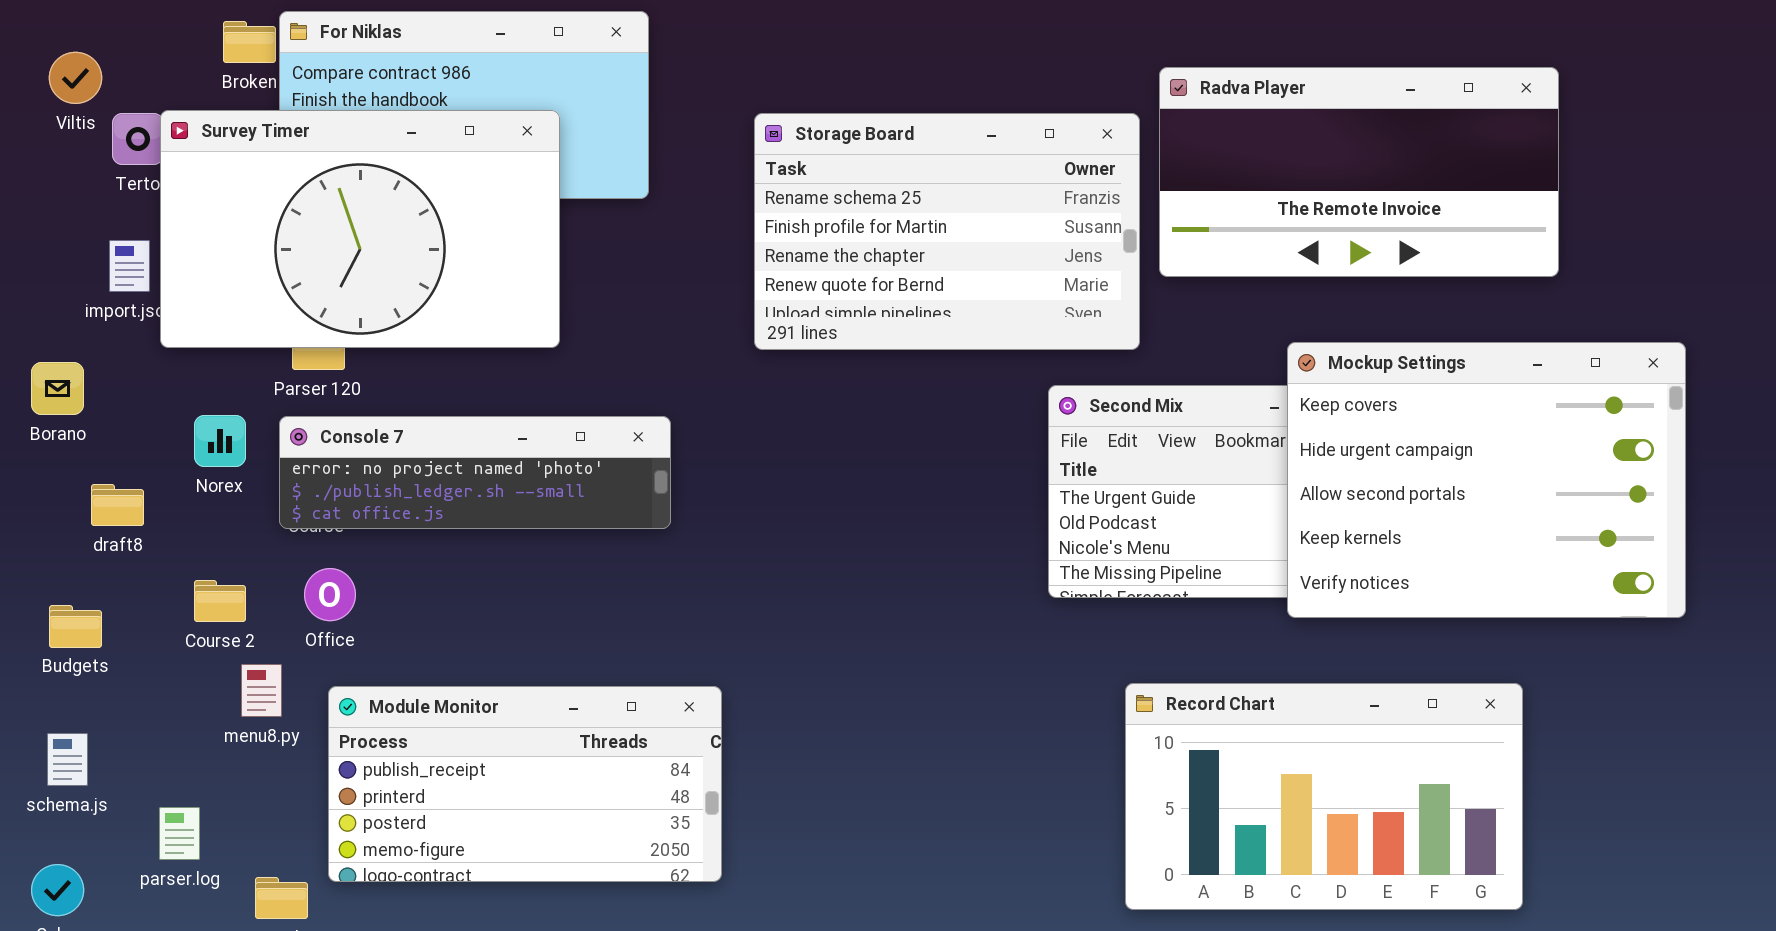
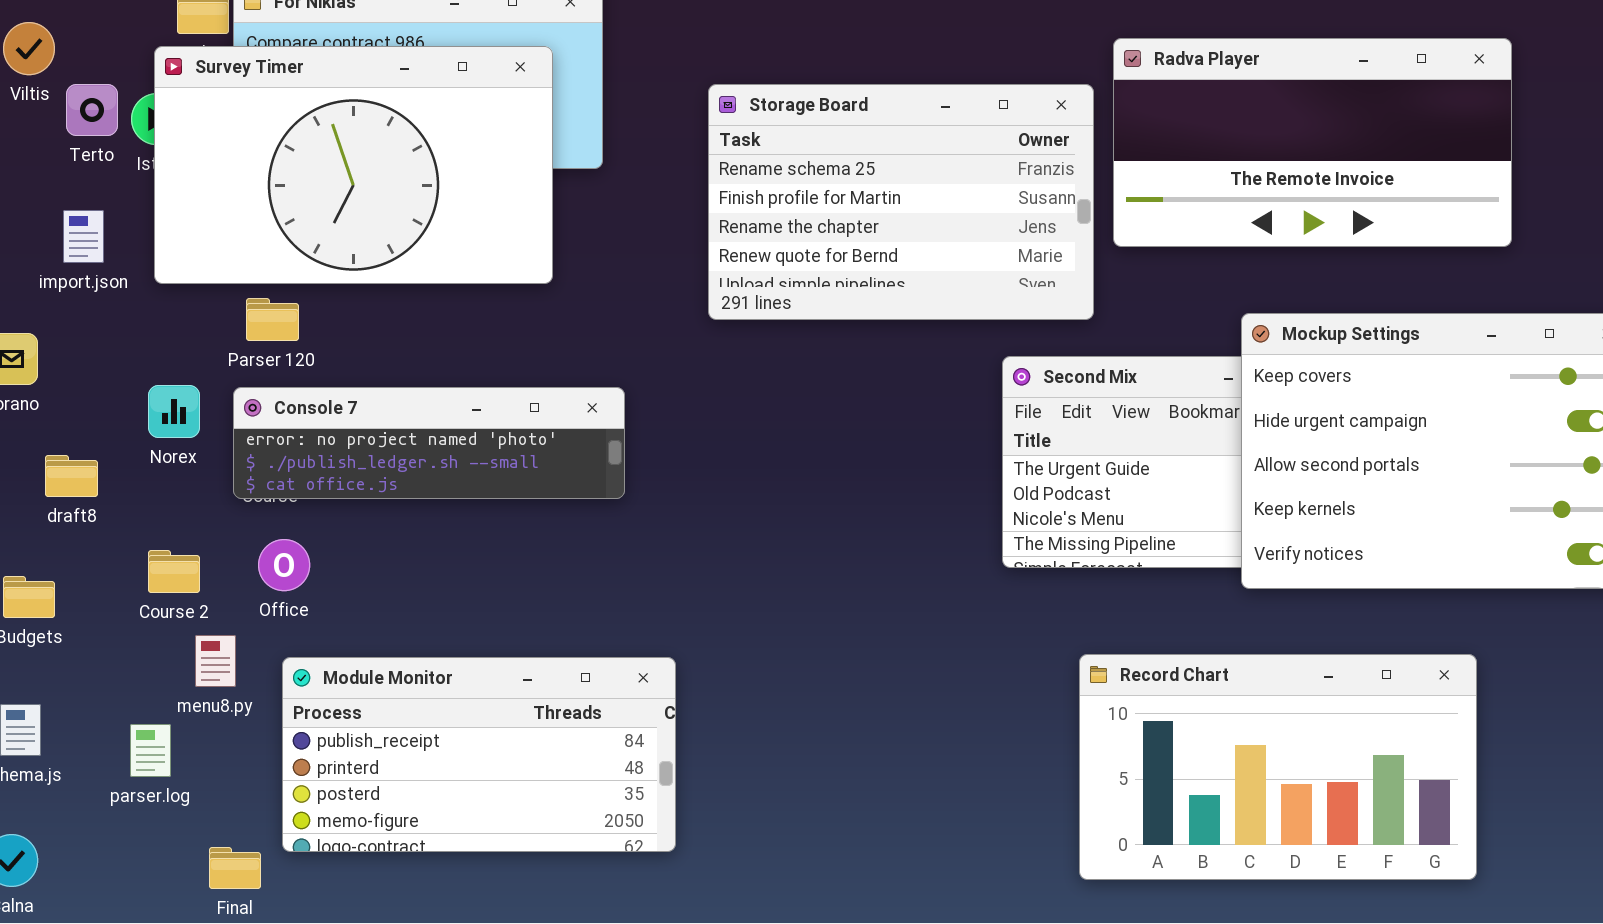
Survey Timer: [160,110,560,348] -> [154,46,553,284], moved
parser.log: [159,807,200,860] -> [130,724,171,777], moved

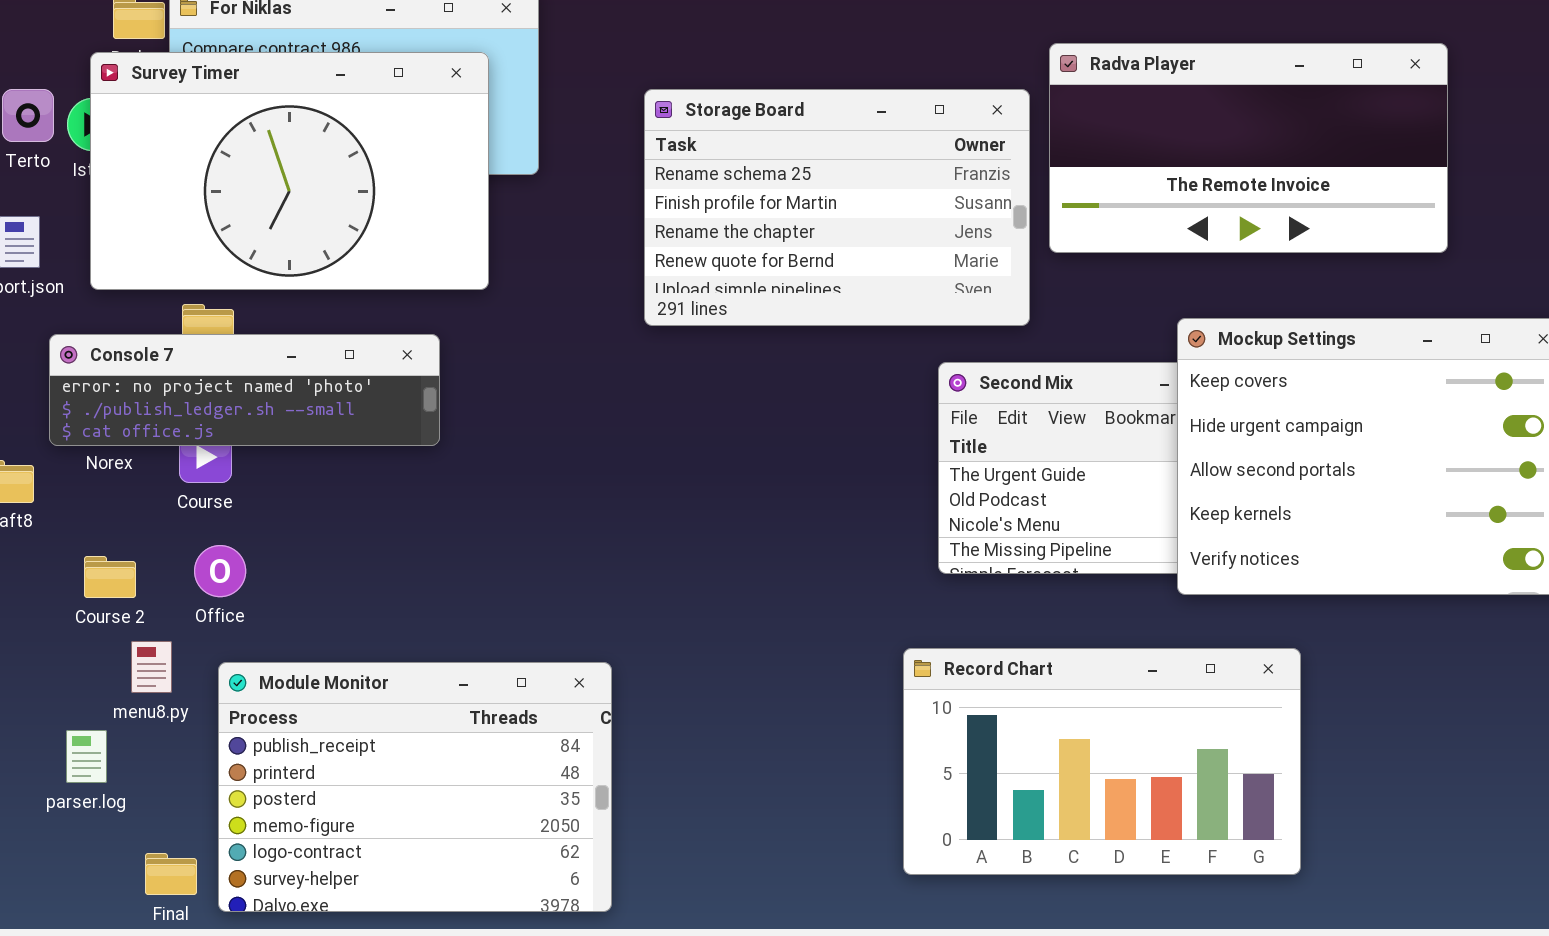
Console 7: [233,387,625,499] -> [49,334,440,446], moved
Record Chart: [1079,654,1477,880] -> [903,648,1301,875], moved
Module Monitor: [282,657,676,852] -> [218,662,612,912], resized

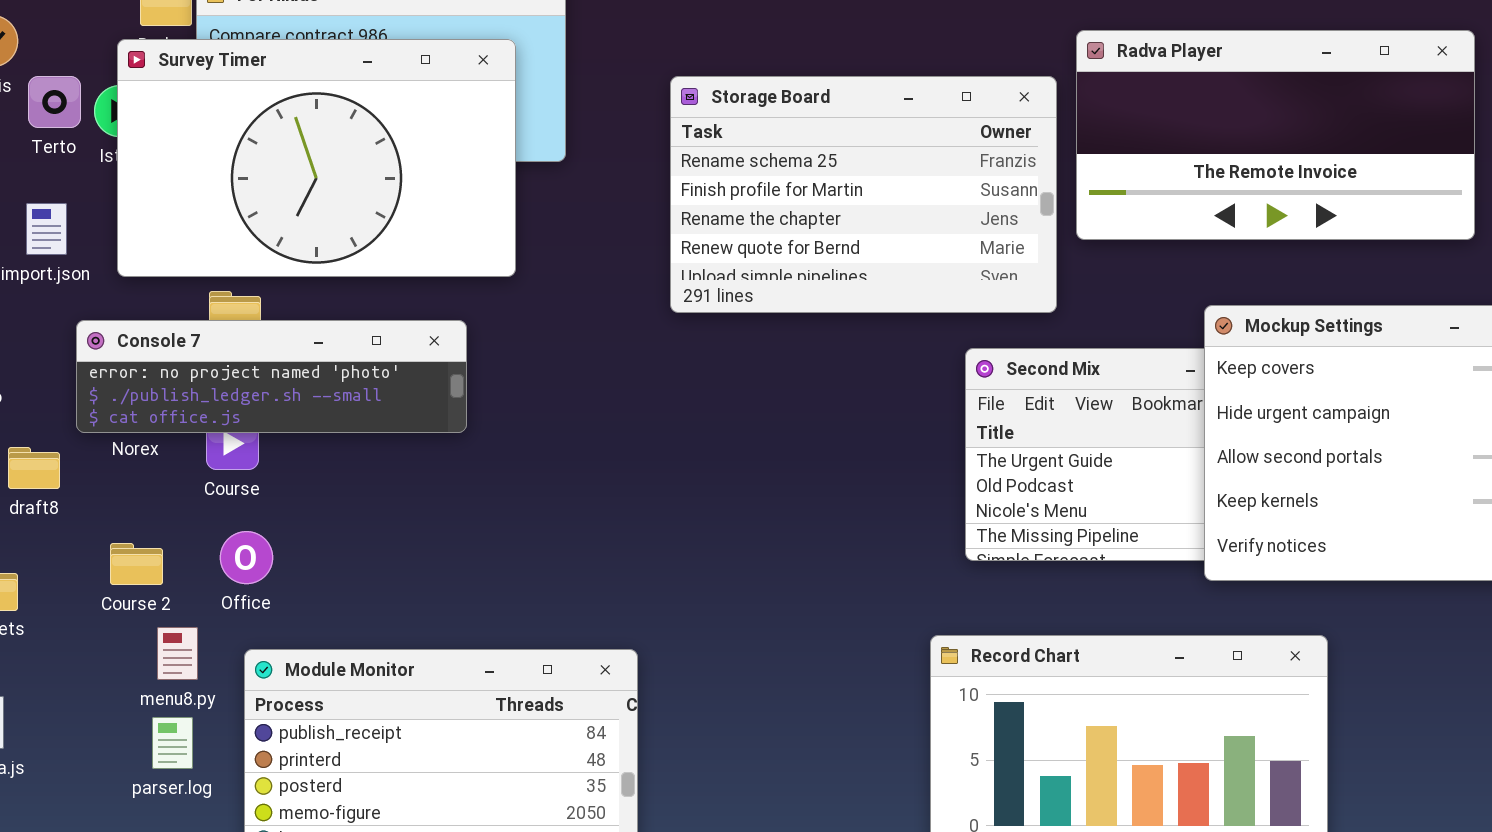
parser.log: [66,730,107,783] -> [152,717,193,769], moved

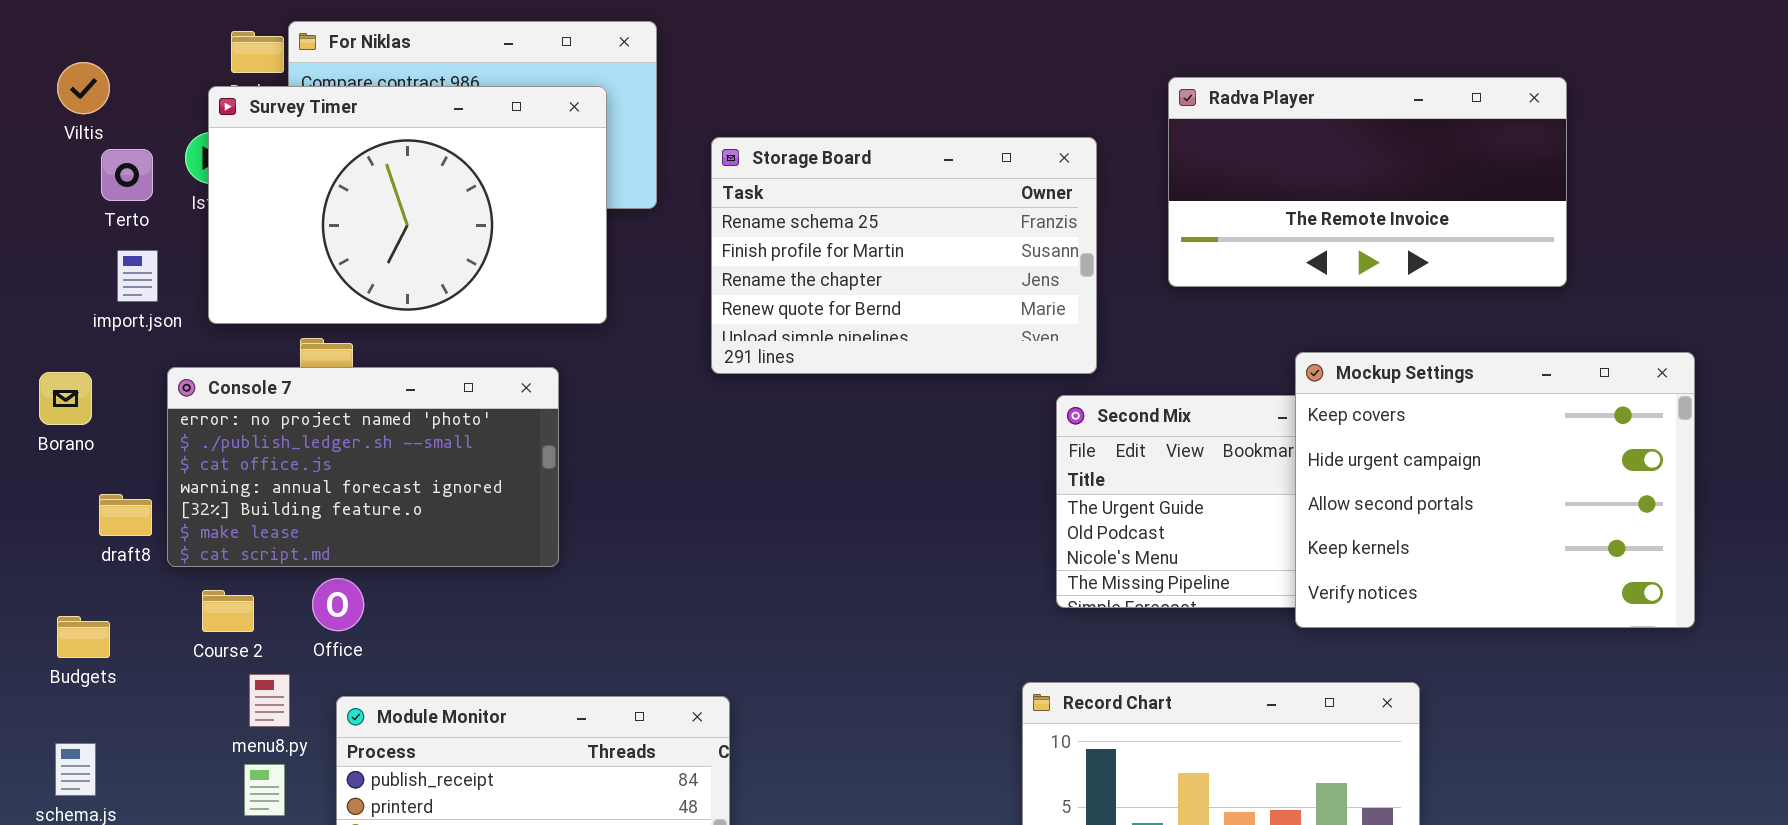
Terto: [28,76,81,128] -> [101,149,153,201], moved
Storage Board: [670,76,1057,313] -> [711,137,1097,374], moved
Console 7: [76,320,467,433] -> [167,367,559,567], resized

